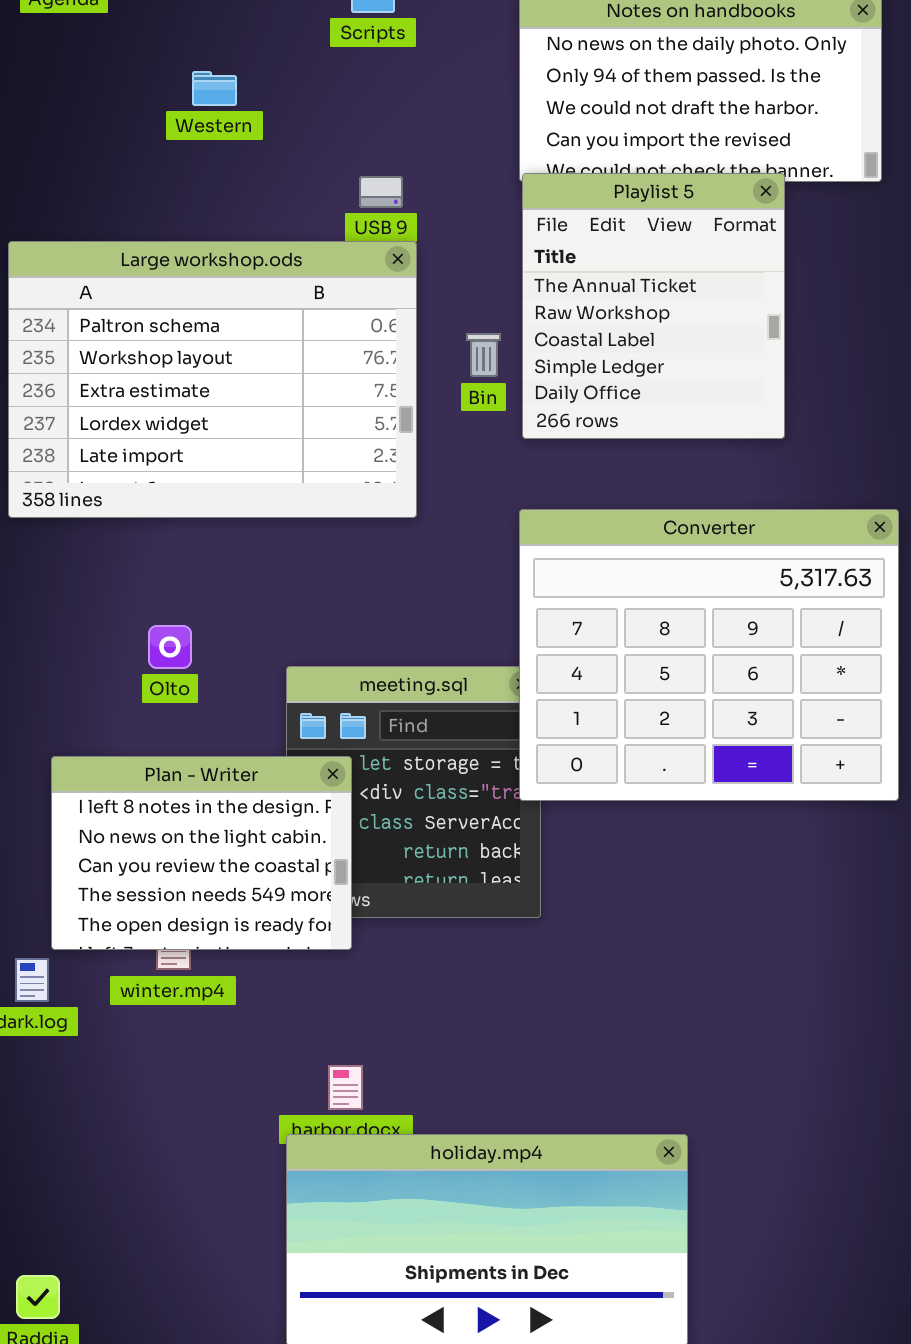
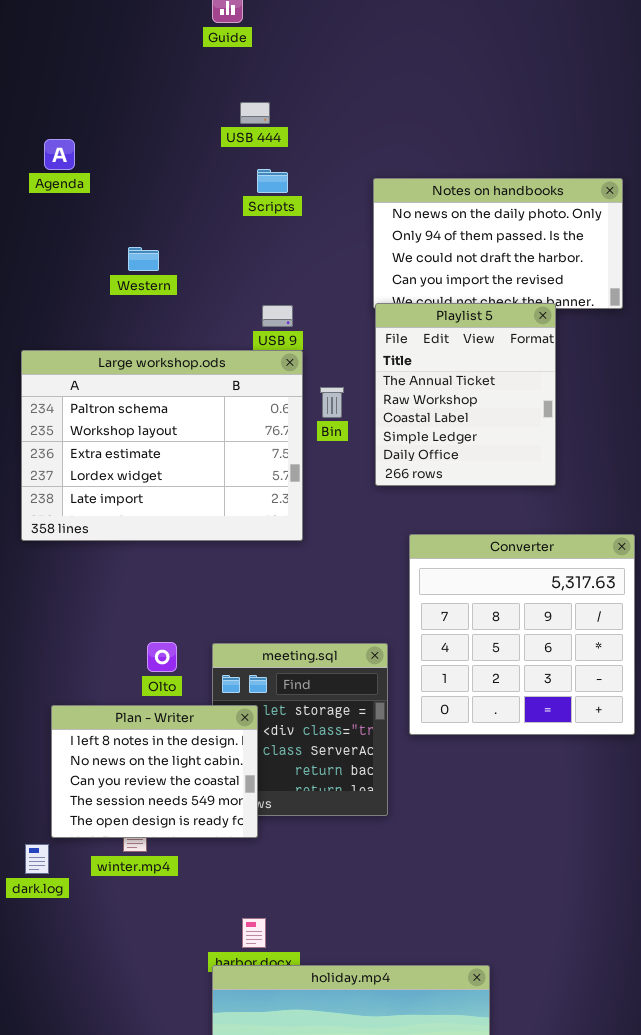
Western: [192,71,237,106] -> [128,247,159,271], moved
Bin: [466,333,501,377] -> [320,387,344,418], moved
Converter: [519,509,899,801] -> [409,534,635,735], resized
Olto: [148,625,192,669] -> [147,642,177,672], moved

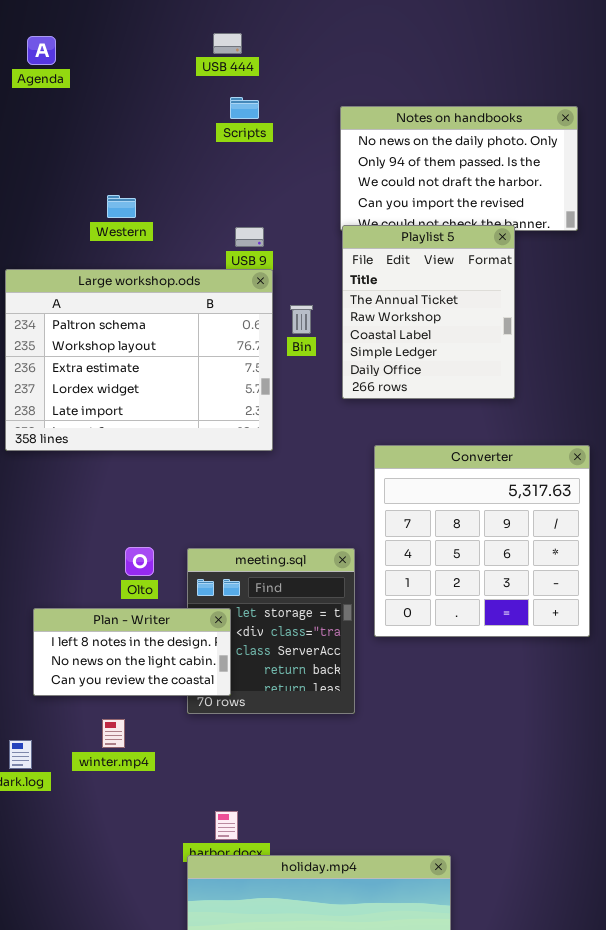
Agenda: [44,139,75,170] -> [27,36,56,65], moved
Western: [128,247,159,271] -> [107,195,136,218], moved
Plan - Writer: [51,705,258,838] -> [33,608,231,696], resized

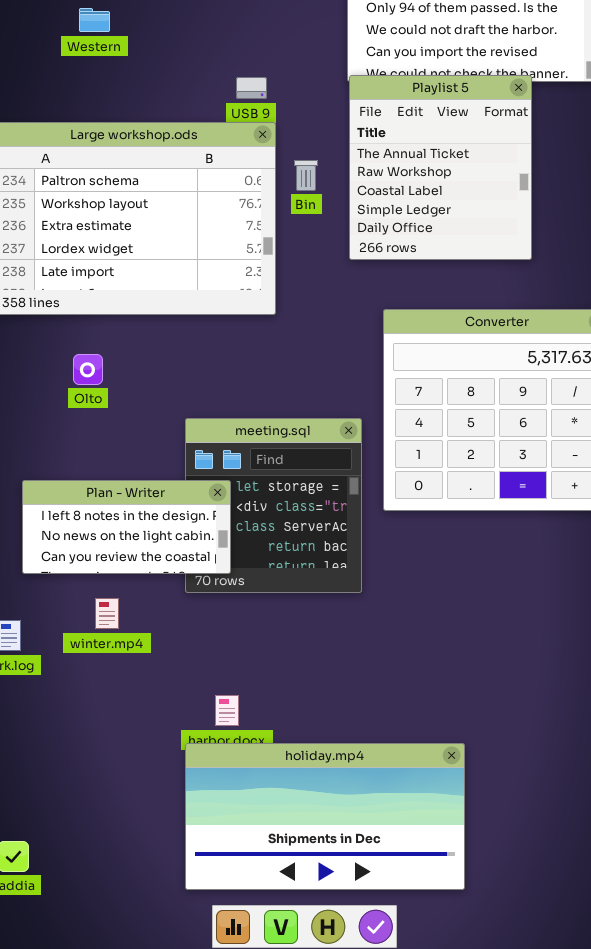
Western: [107,195,136,218] -> [79,8,110,32], moved
Olto: [125,547,154,576] -> [73,354,103,385], moved

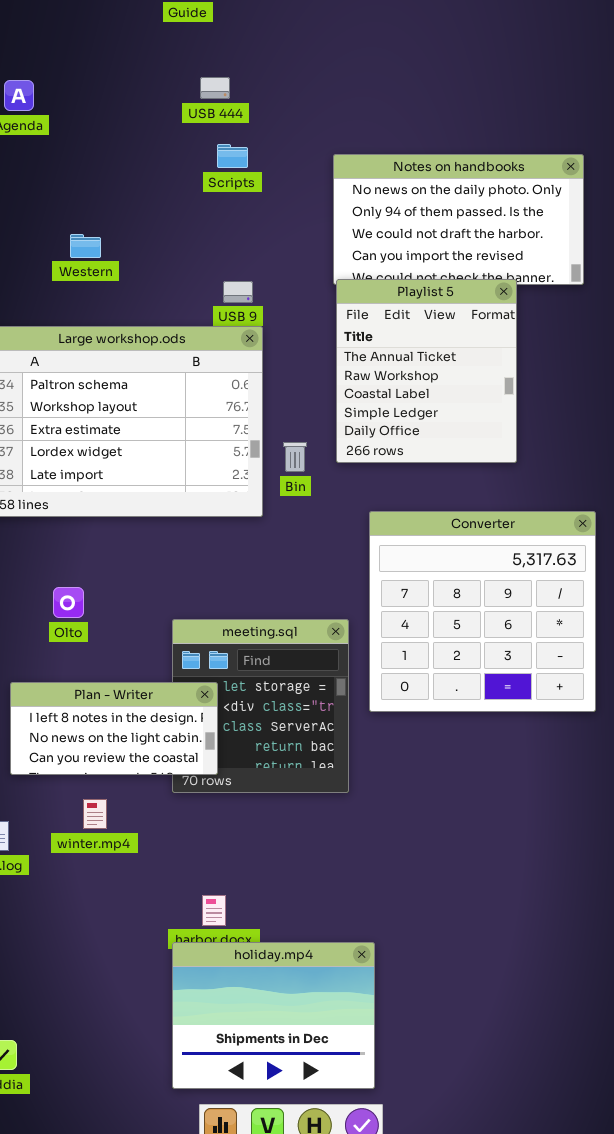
Western: [79,8,110,32] -> [70,234,101,258], moved
Bin: [294,160,318,191] -> [283,442,307,472], moved
Olto: [73,354,103,385] -> [53,587,84,618], moved
holiday.mp4: [185,743,465,890] -> [172,942,375,1089], resized

